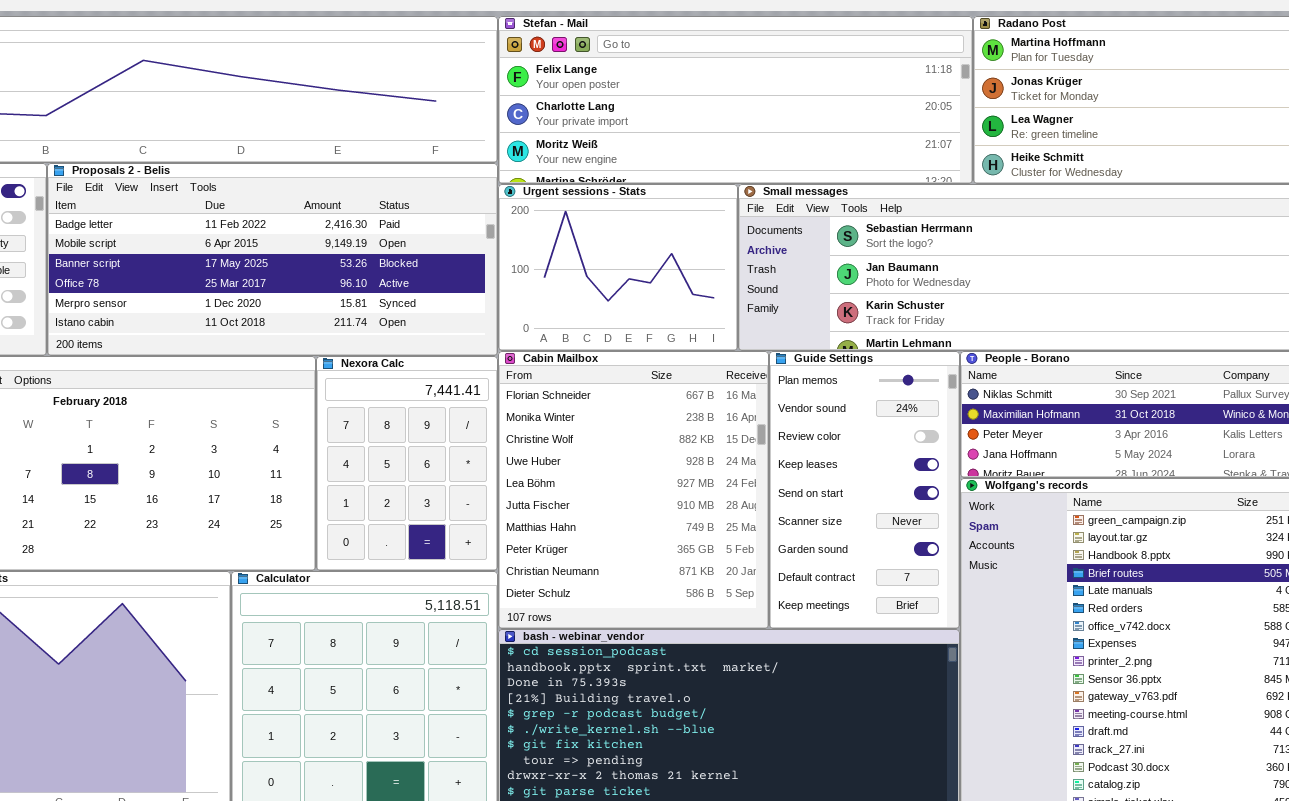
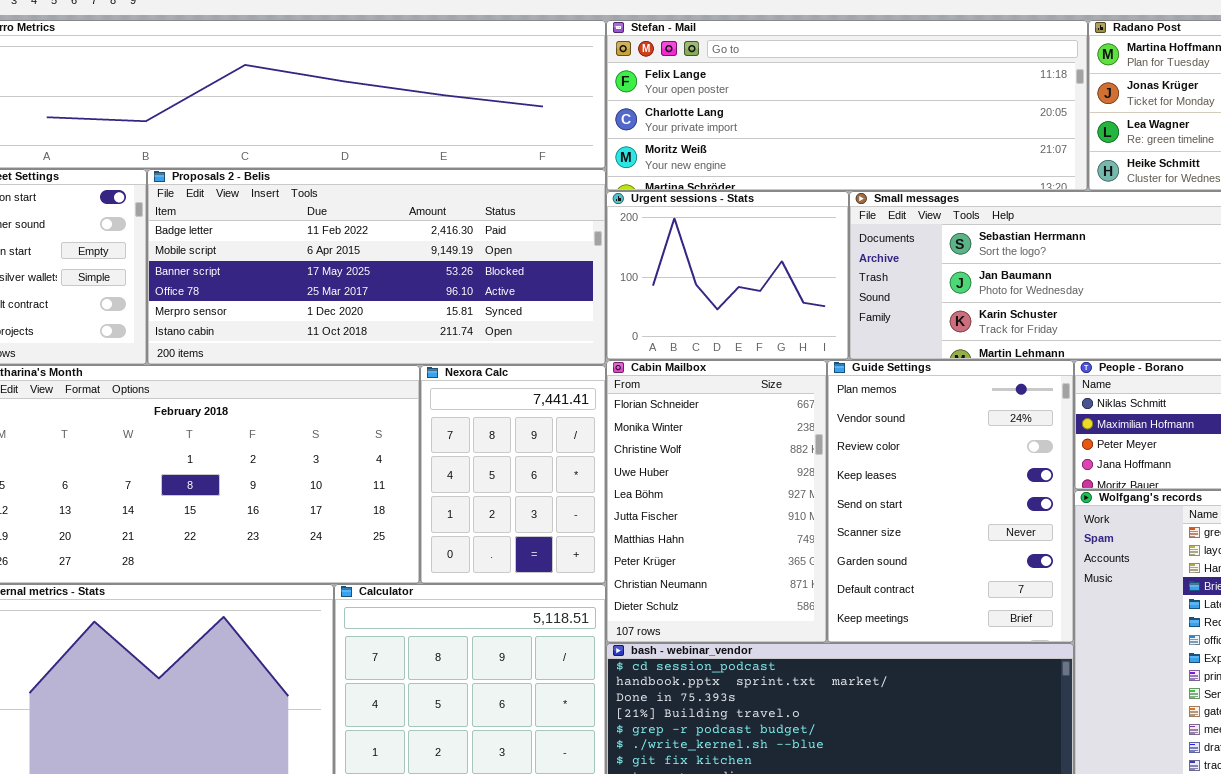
Cabin Mailbox: [498,351,769,629] -> [606,360,827,643], resized
Guide Settings: [769,351,960,629] -> [827,360,1074,643], resized

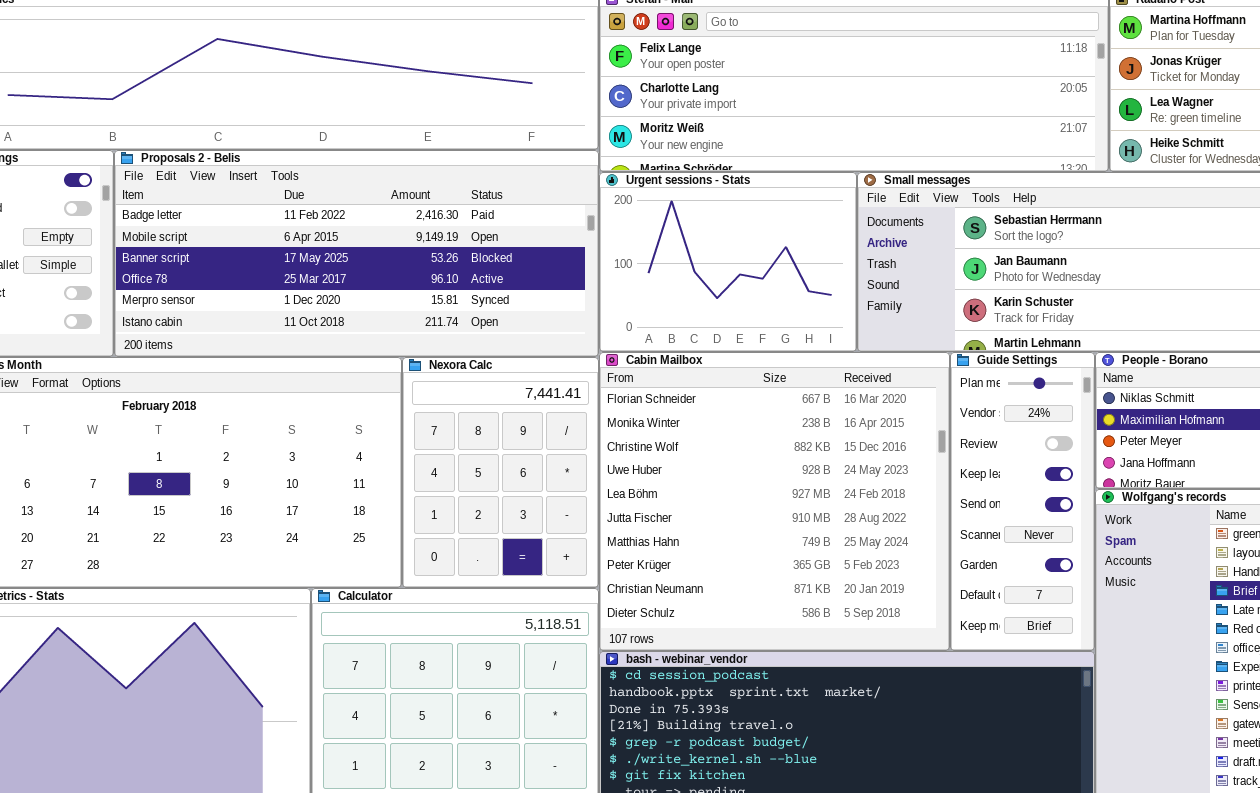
Cabin Mailbox: [606,360,827,643] -> [599,352,950,651], resized
Guide Settings: [827,360,1074,643] -> [950,352,1095,651], resized

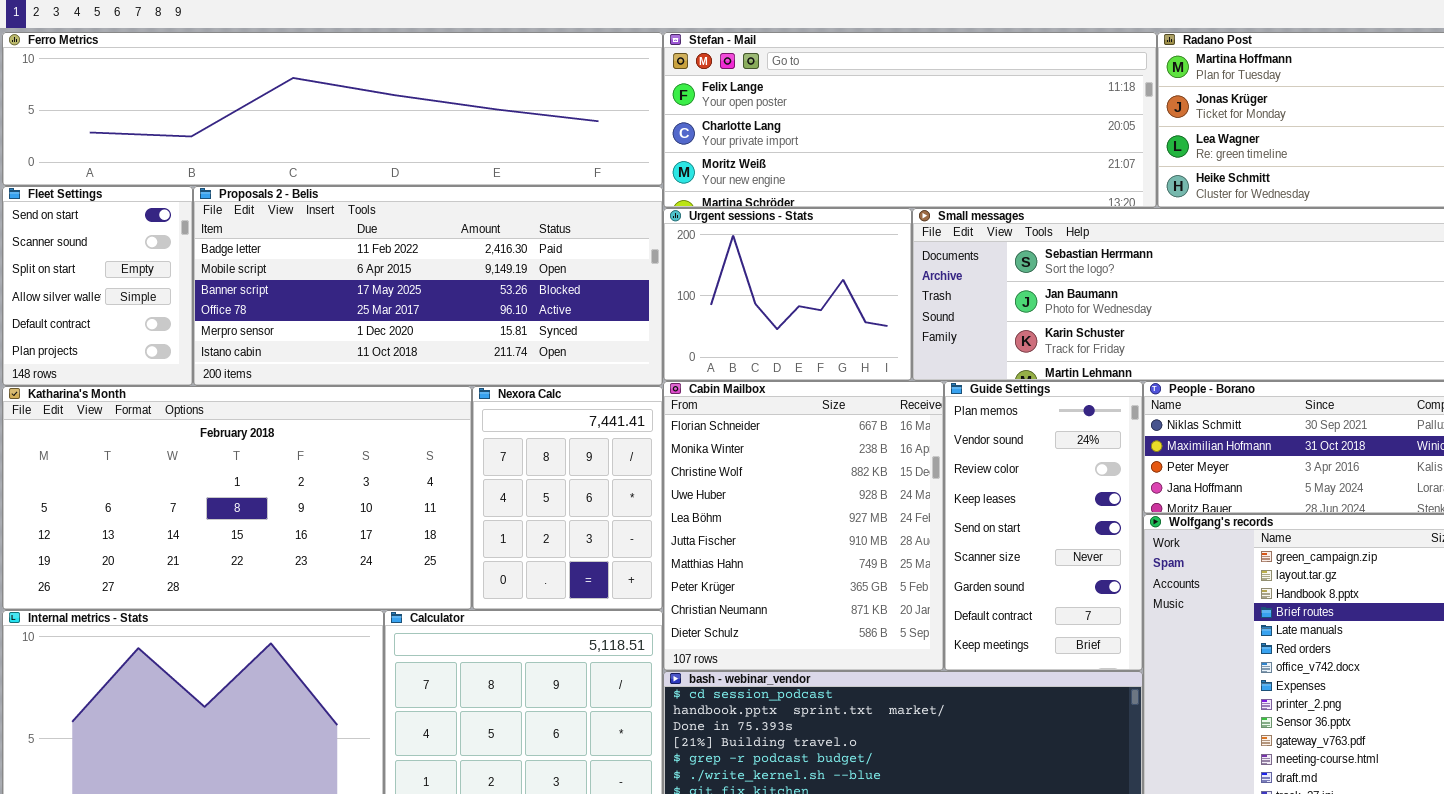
Cabin Mailbox: [599,352,950,651] -> [663,381,944,671], resized
Guide Settings: [950,352,1095,651] -> [944,381,1143,671], resized

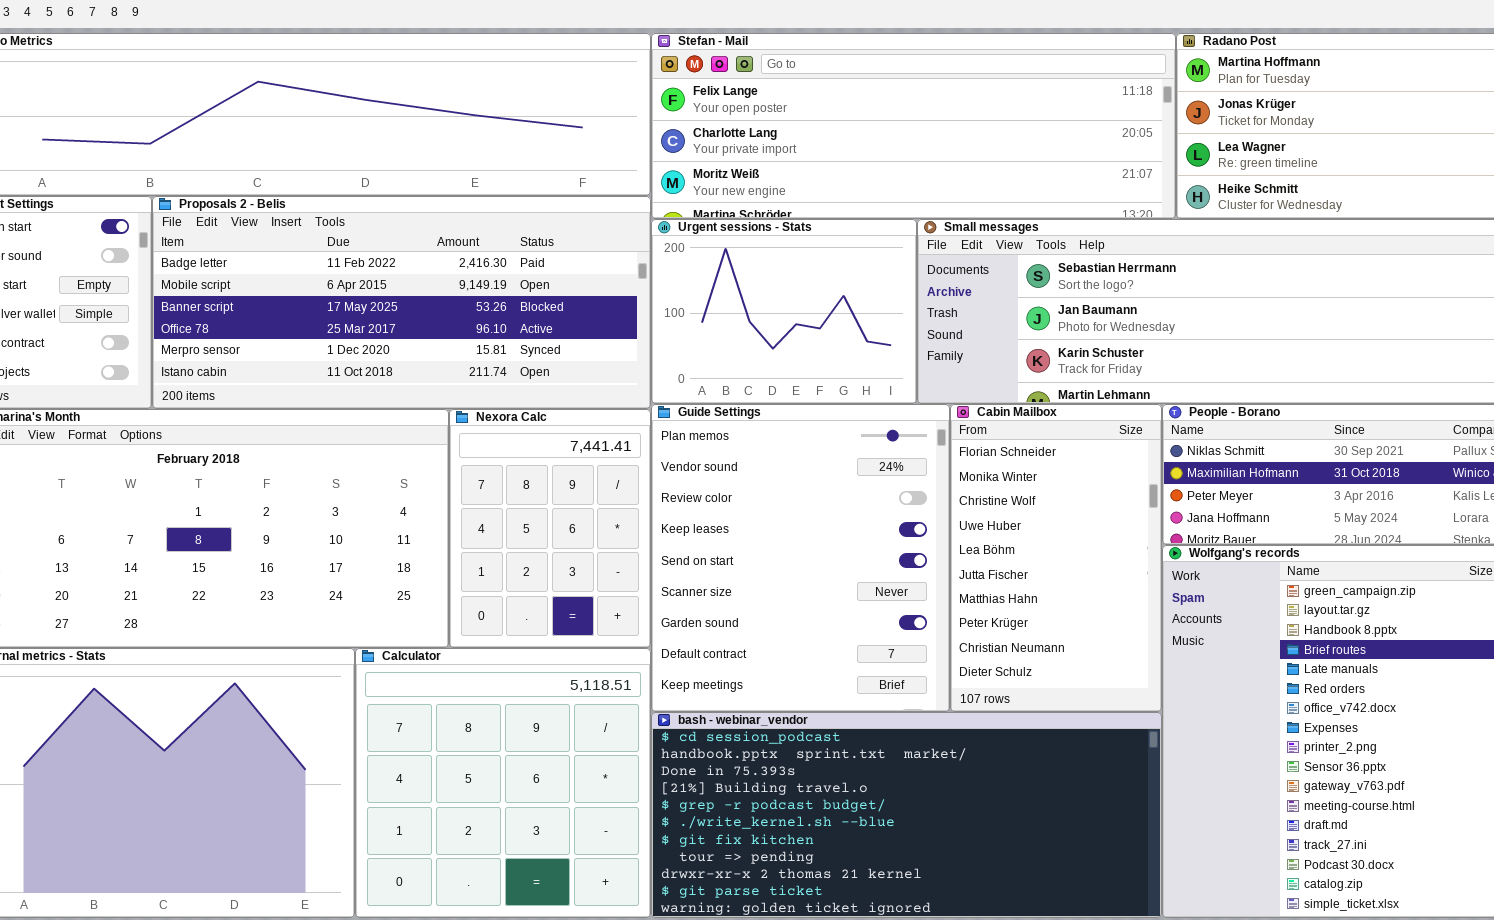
Cabin Mailbox: [663,381,944,671] -> [950,404,1162,712], moved, resized
Guide Settings: [944,381,1143,671] -> [651,404,950,712], moved, resized

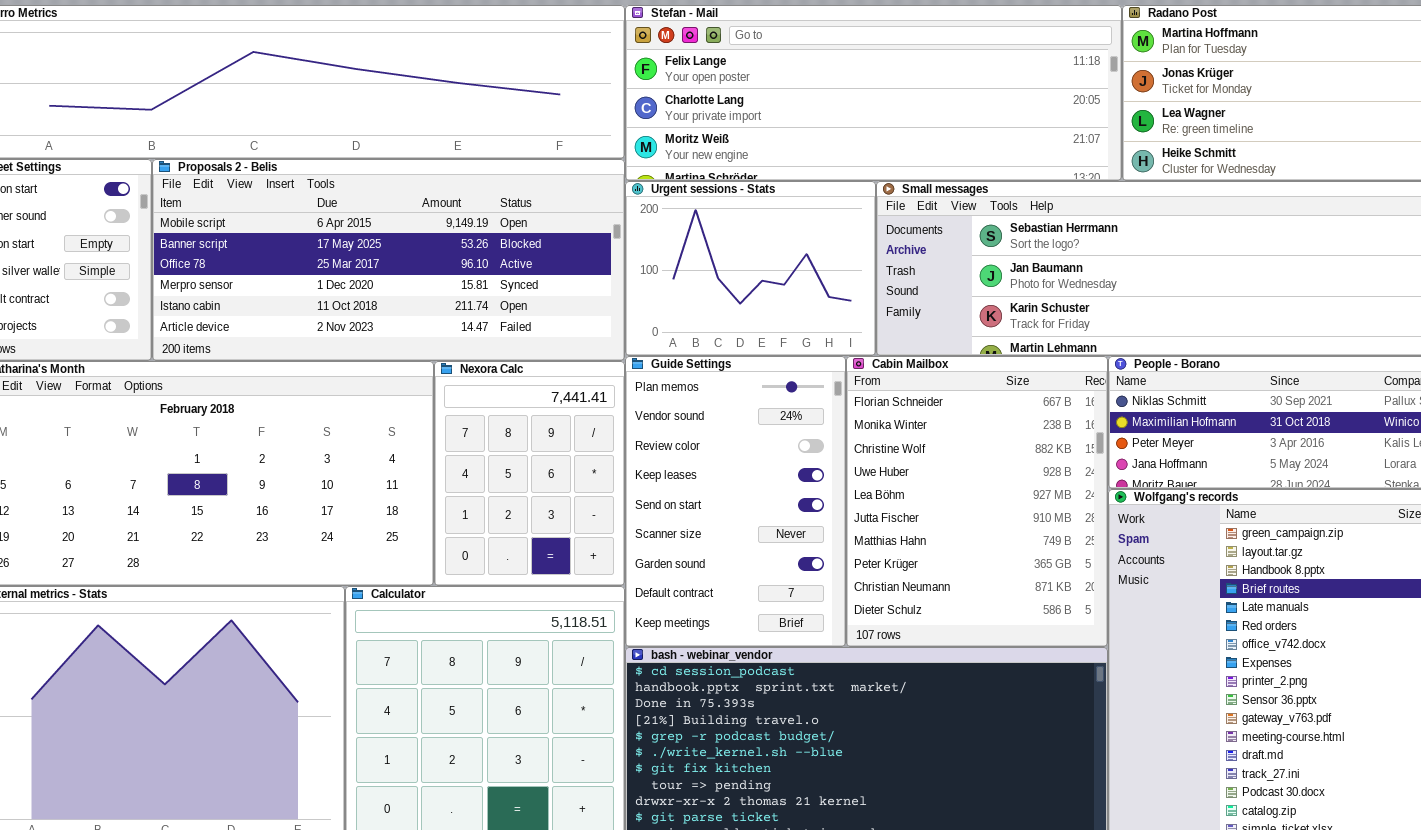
Proposals 2 - Belis: [152,196,651,409] -> [152,159,625,361], scrolled down 1 row
Guide Settings: [651,404,950,712] -> [625,356,846,647], resized
Cabin Mailbox: [950,404,1162,712] -> [846,356,1108,647], resized

